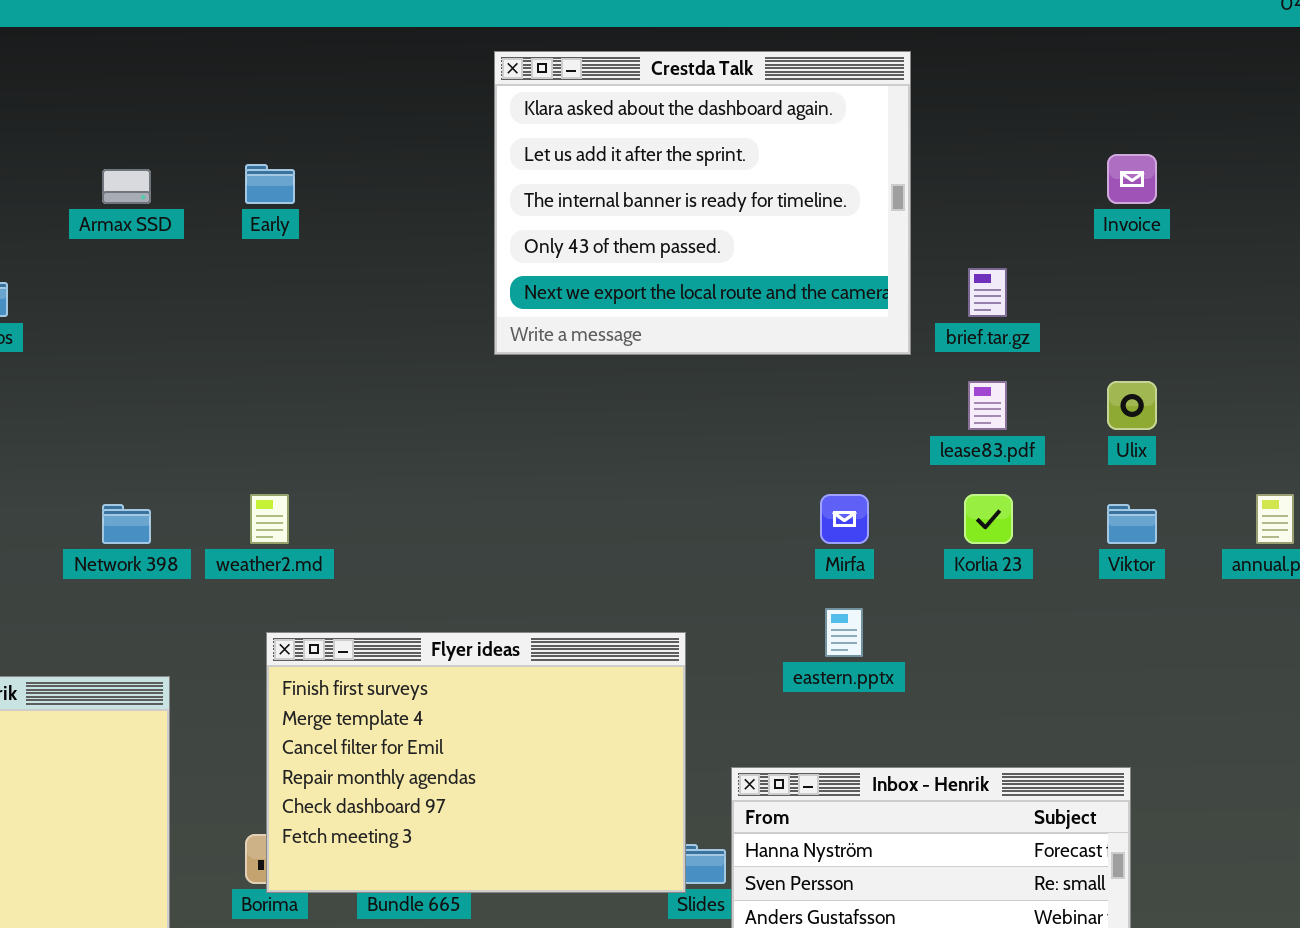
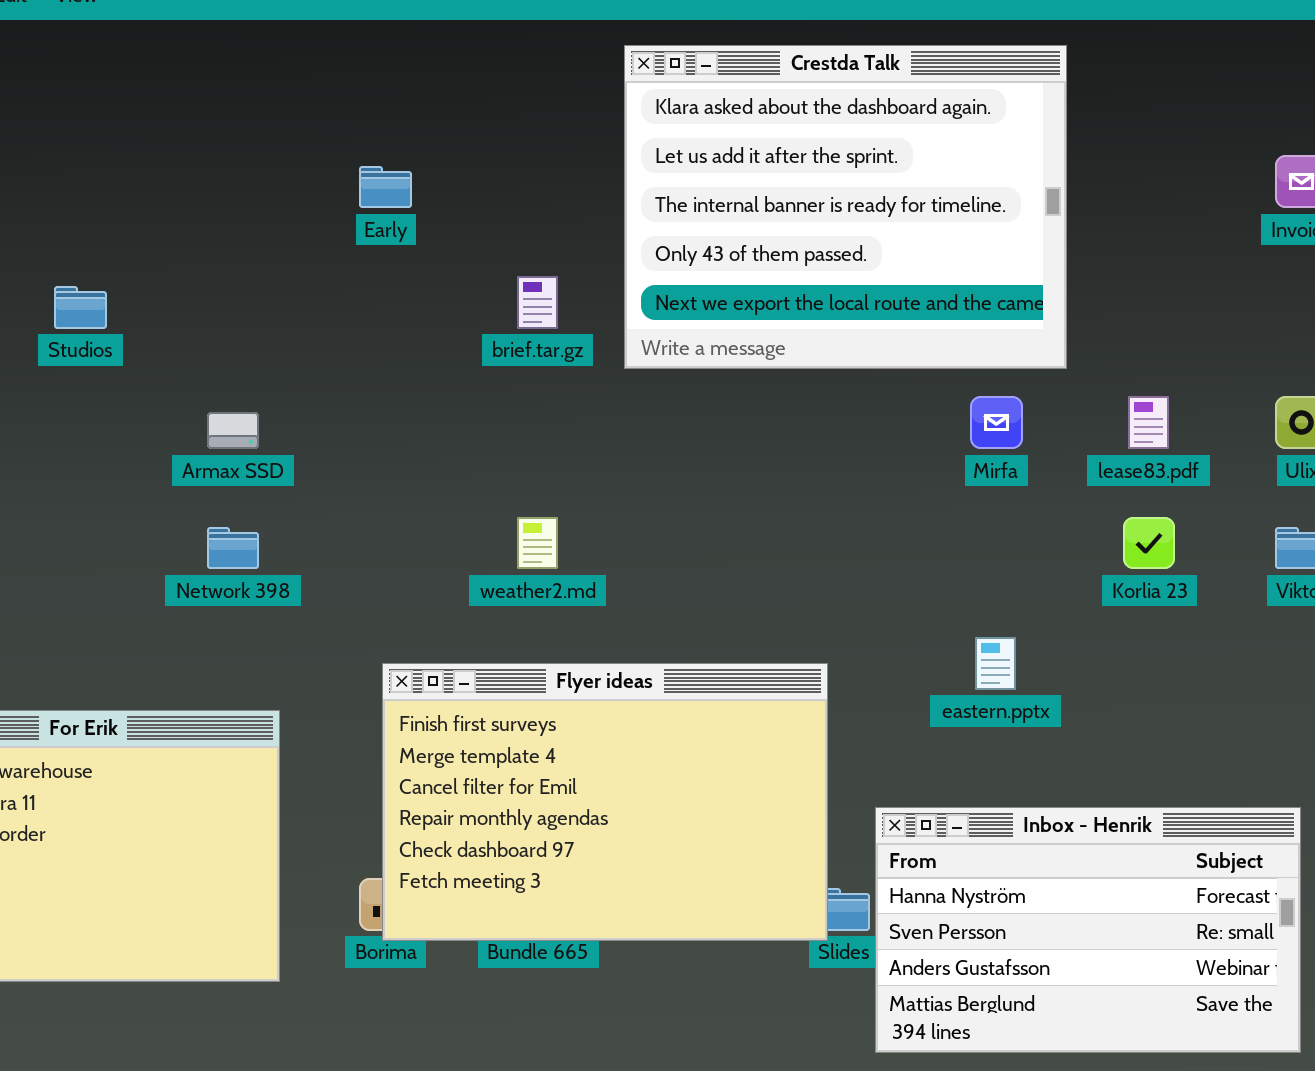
Armax SSD: [102,169,151,204] -> [207,412,259,449], moved
brief.tar.gz: [968,268,1007,317] -> [517,276,558,329], moved
weather2.md: [250,494,289,544] -> [517,517,558,569], moved
Mirfa: [820,494,869,544] -> [970,396,1023,449], moved

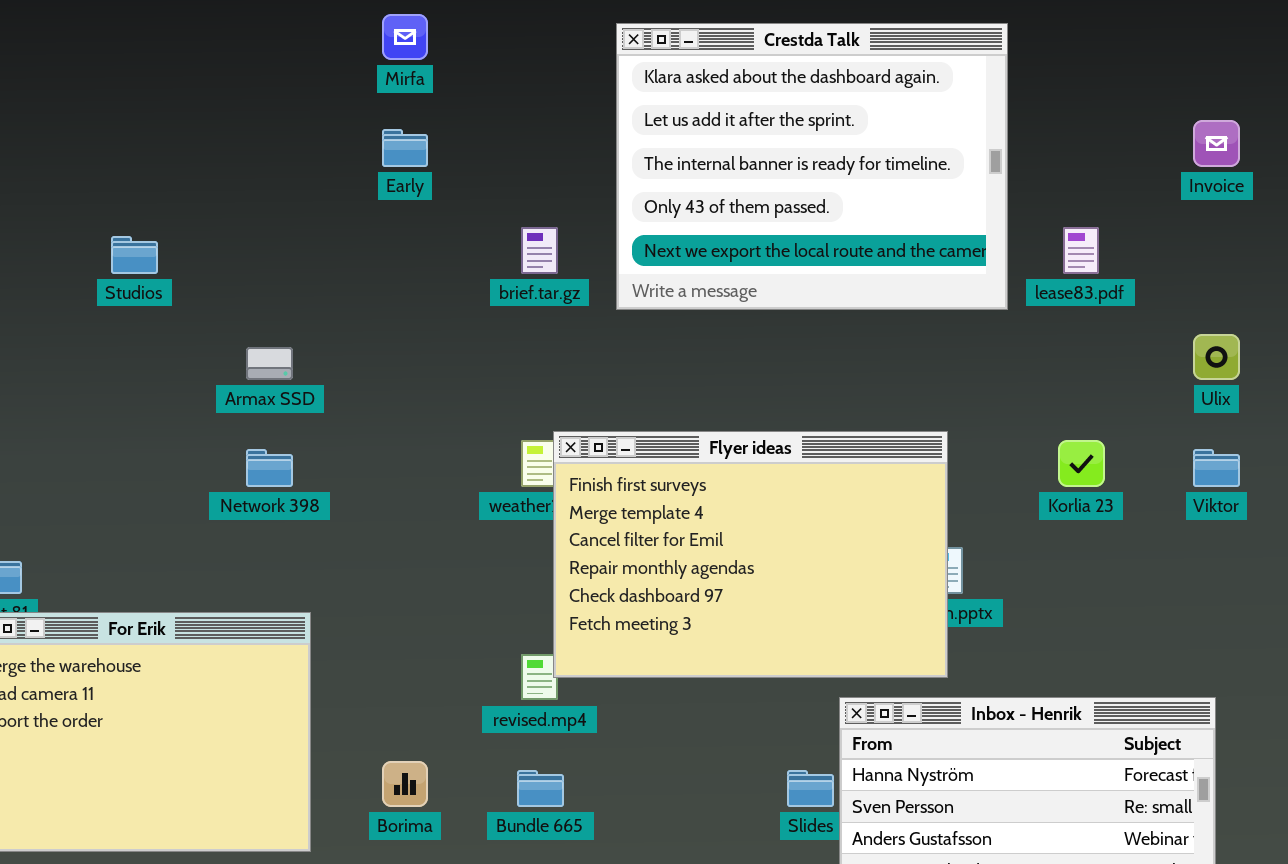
Mirfa: [970,396,1023,449] -> [382,14,428,60], moved
lease83.pdf: [1128,396,1169,449] -> [1063,227,1099,274], moved
Flyer ideas: [382,663,828,941] -> [553,431,948,678], moved

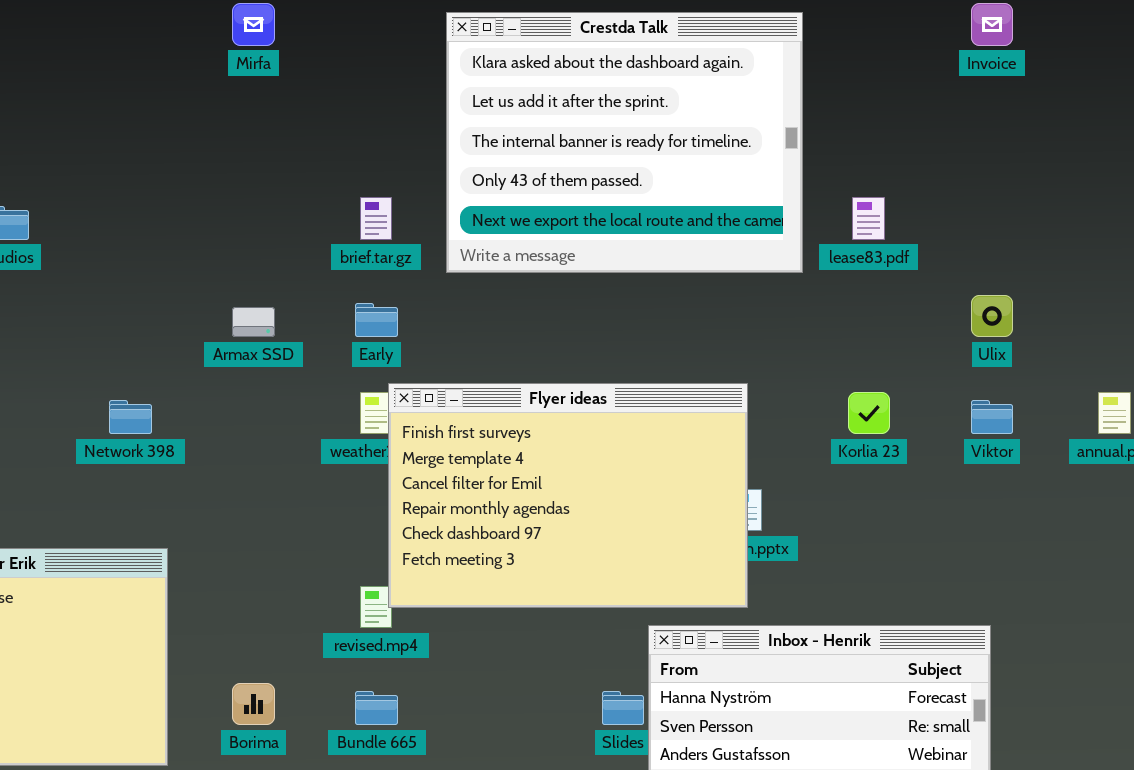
Invoice: [1193,120,1240,167] -> [971,3,1013,46], moved
Early: [382,129,428,167] -> [355,303,398,337], moved
Armax SSD: [246,347,293,380] -> [232,307,275,337], moved

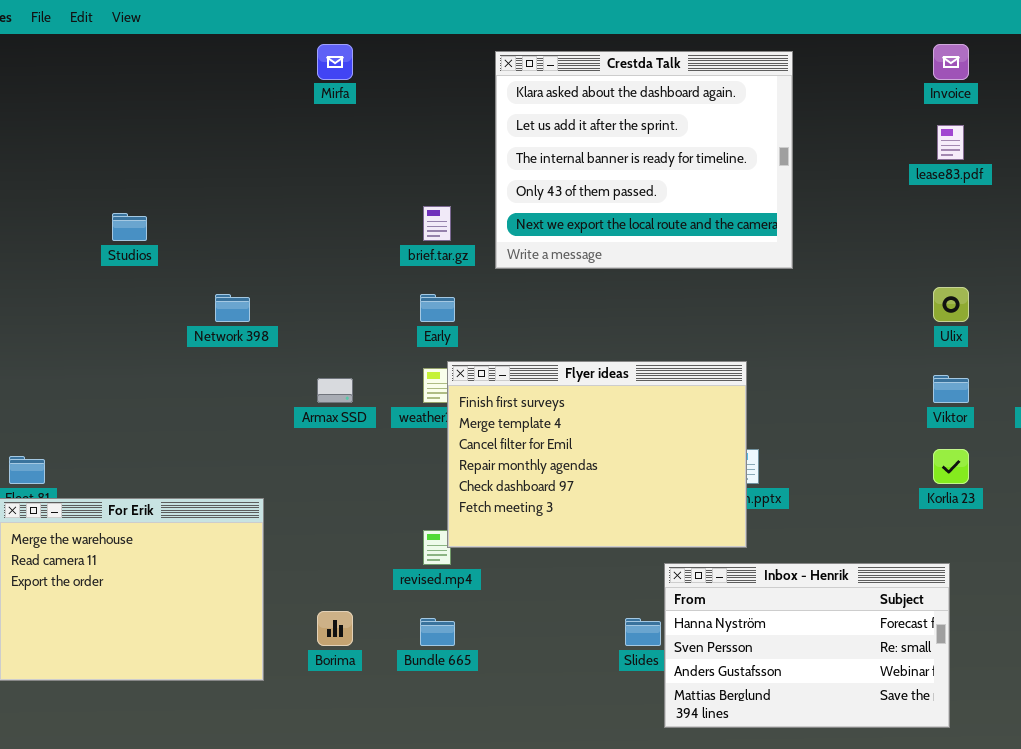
lease83.pdf: [852,197,885,240] -> [937,125,964,160], moved
Armax SSD: [232,307,275,337] -> [317,378,353,403], moved
Korlia 23: [848,392,890,434] -> [933,449,969,484], moved
Network 398: [109,400,152,434] -> [215,294,250,322], moved

